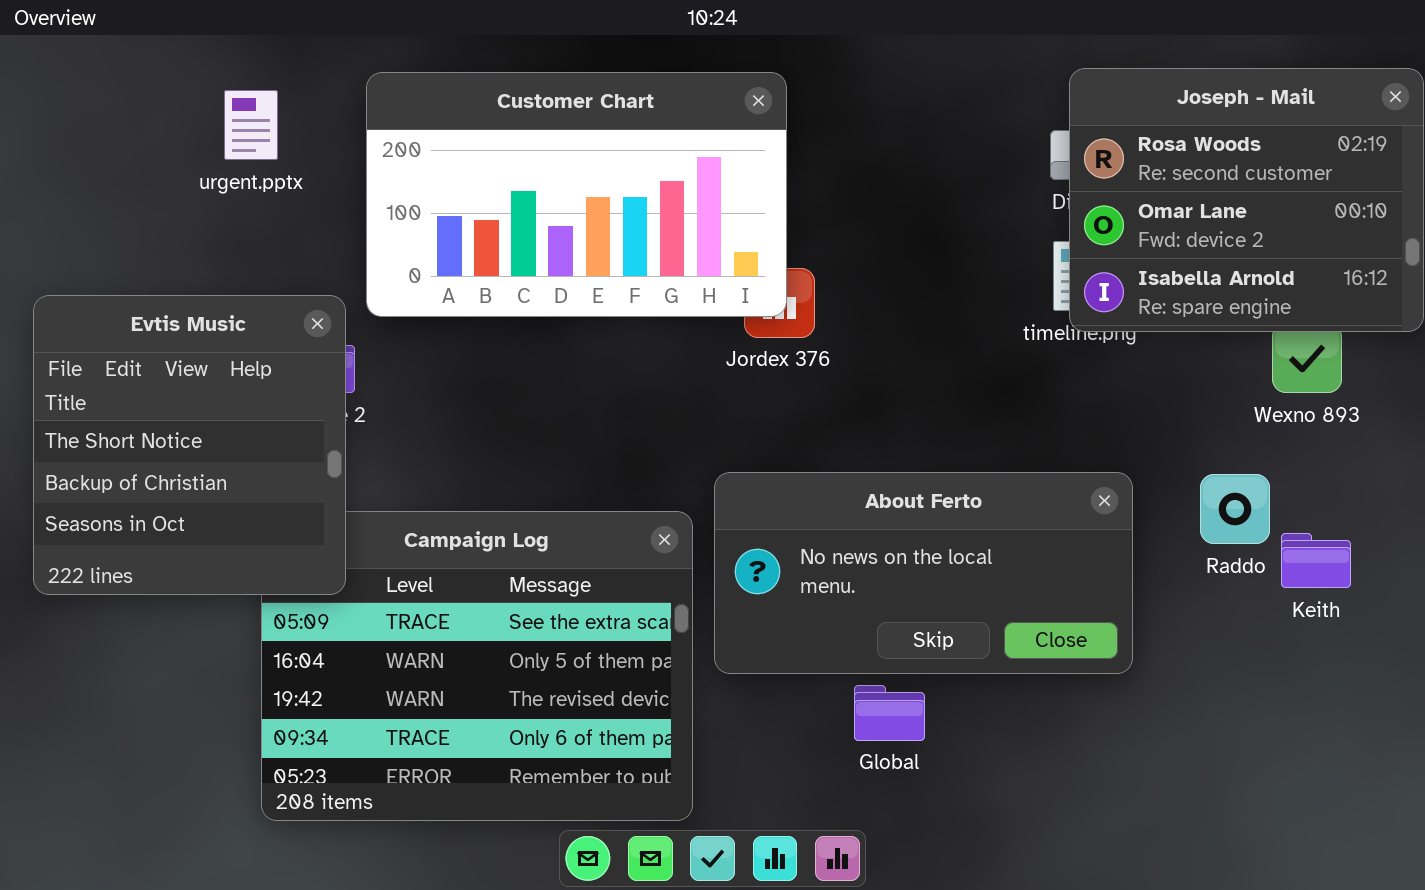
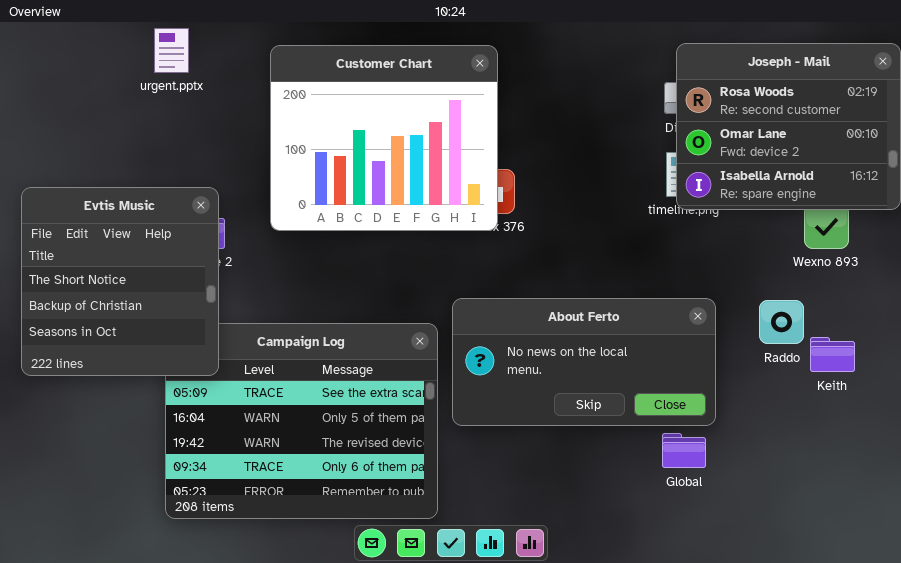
Customer Chart: [366,72,787,317] -> [270,45,498,231], resized
urgent.pptx: [224,90,278,160] -> [154,28,189,73], moved
Global: [854,685,925,741] -> [662,433,706,468], moved

